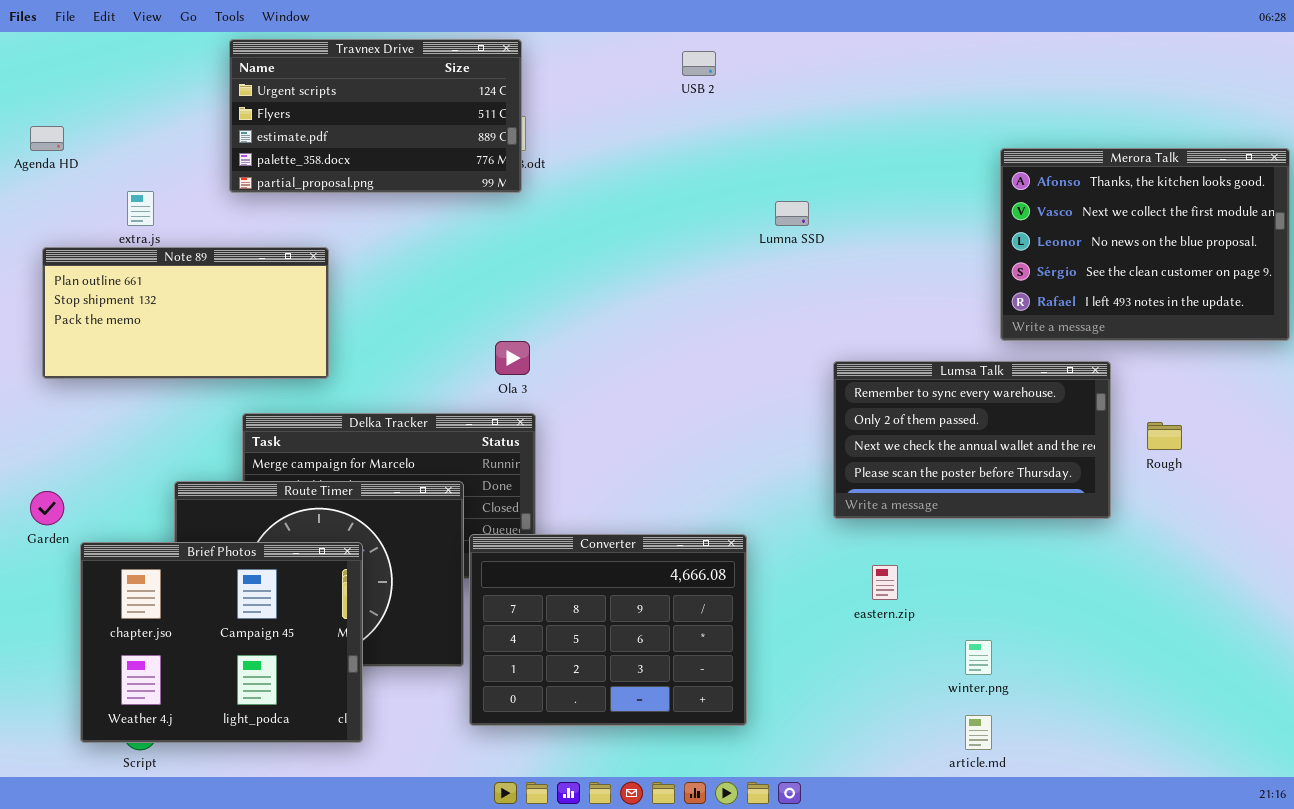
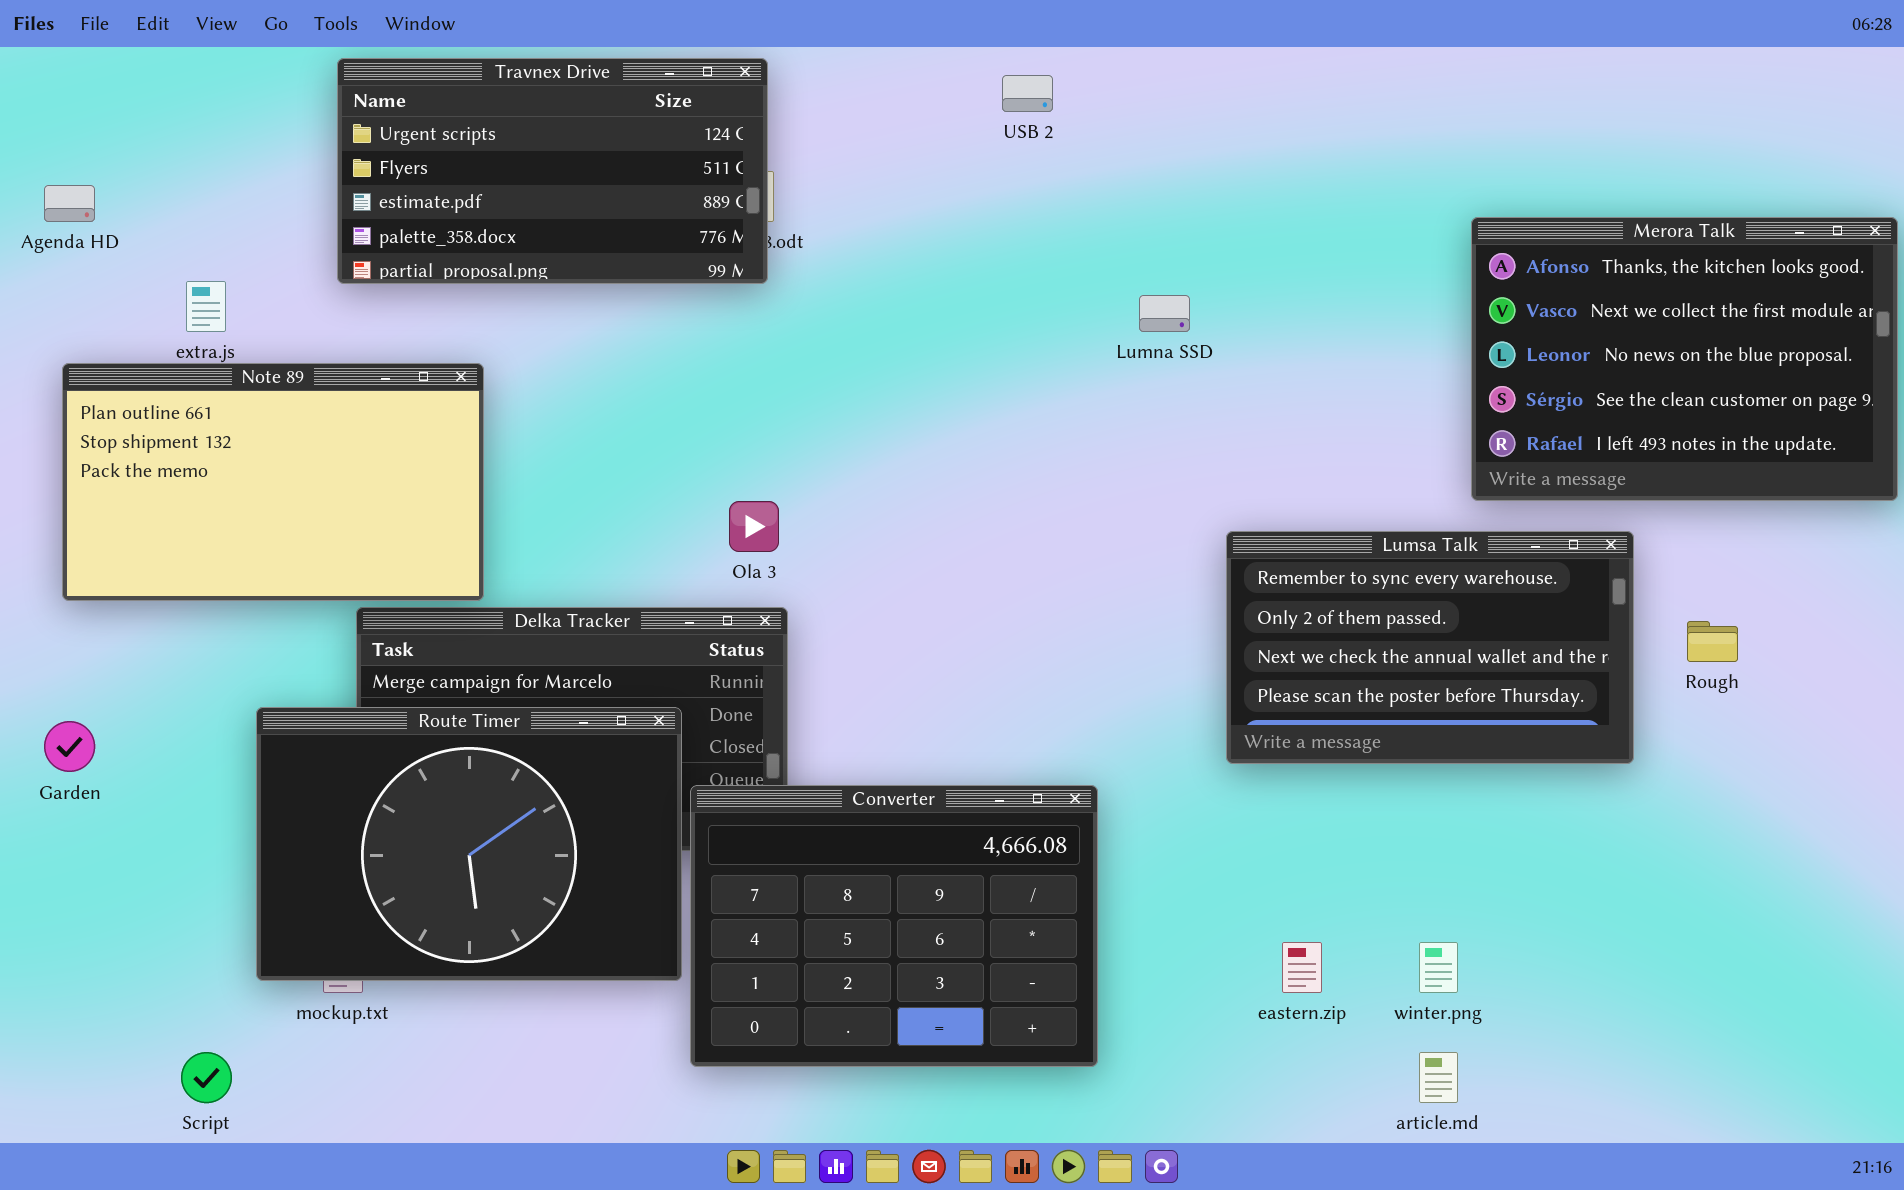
Note 89: [42,247,329,379] -> [62,363,484,601], resized
Brief Photos: [80,542,363,743] -> none, closed
eastern.zip: [872,565,898,600] -> [1282,942,1322,993], moved

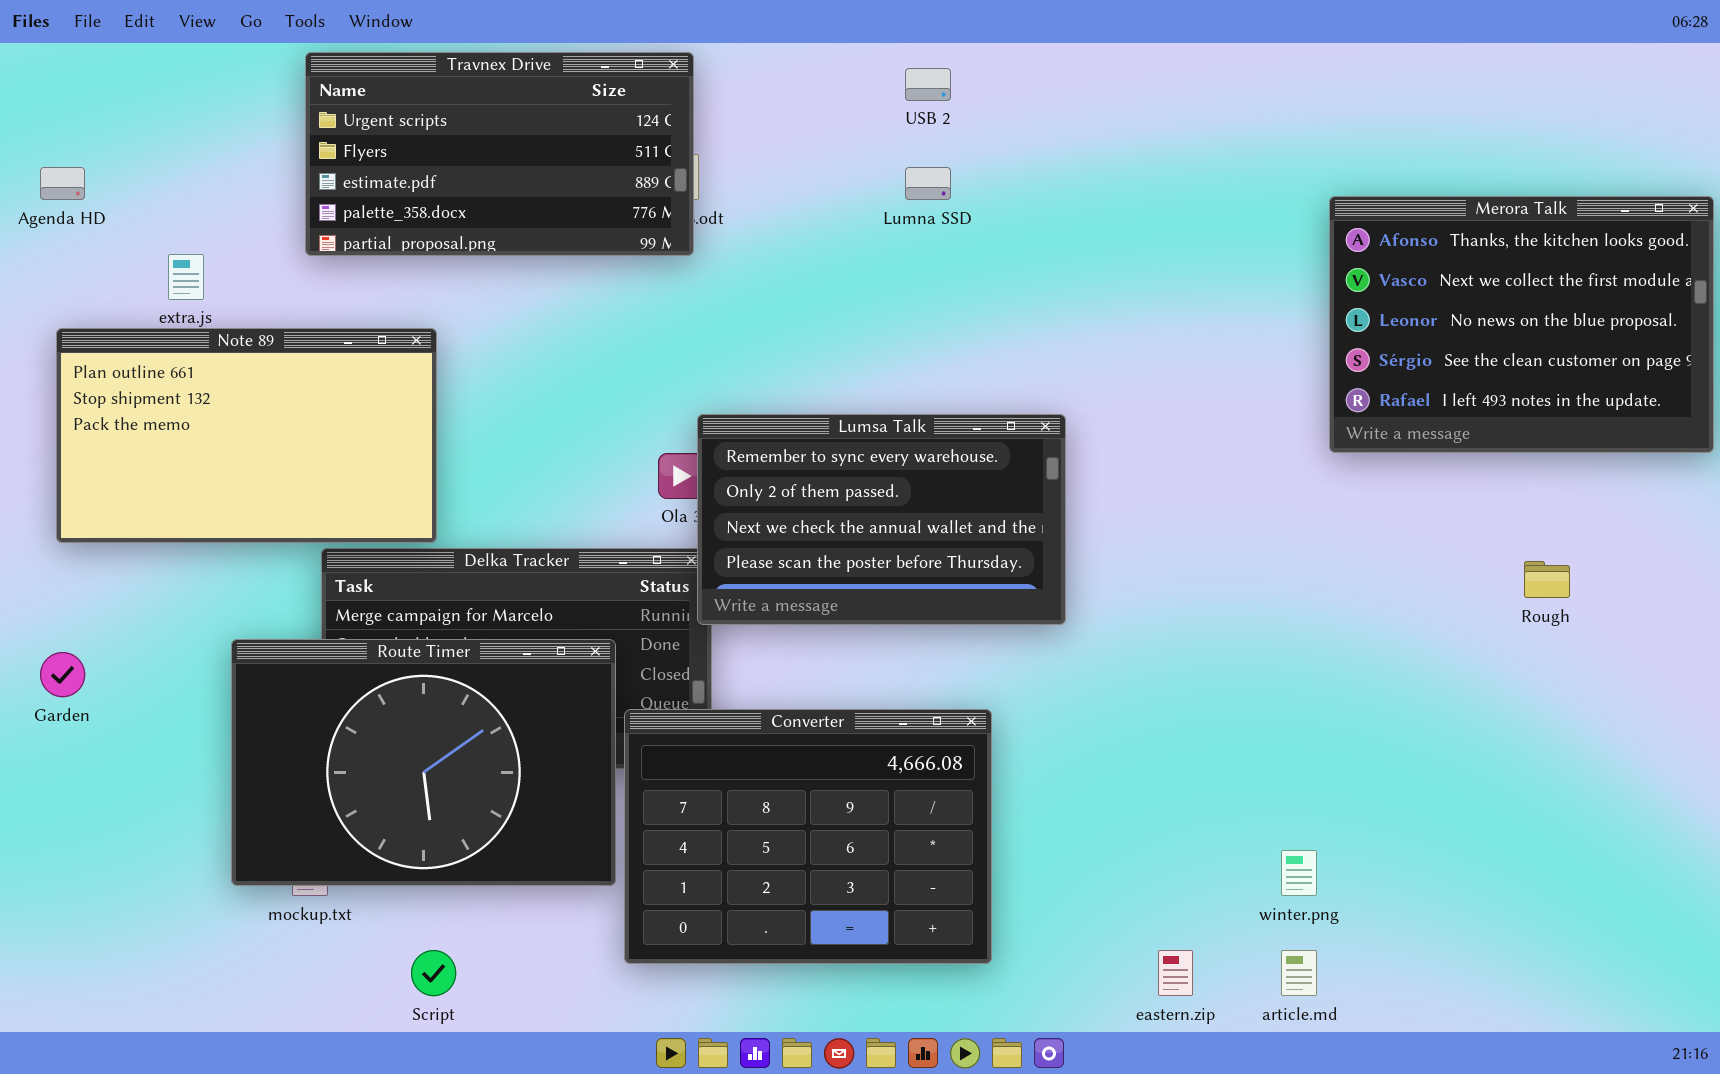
Lumna SSD: [1139,295,1190,332] -> [905,167,951,200], moved
Lumsa Talk: [1226,531,1634,764] -> [697,414,1066,625], moved
eastern.zip: [1282,942,1322,993] -> [1158,950,1193,996], moved
Script: [181,1052,232,1103] -> [411,950,456,996], moved

